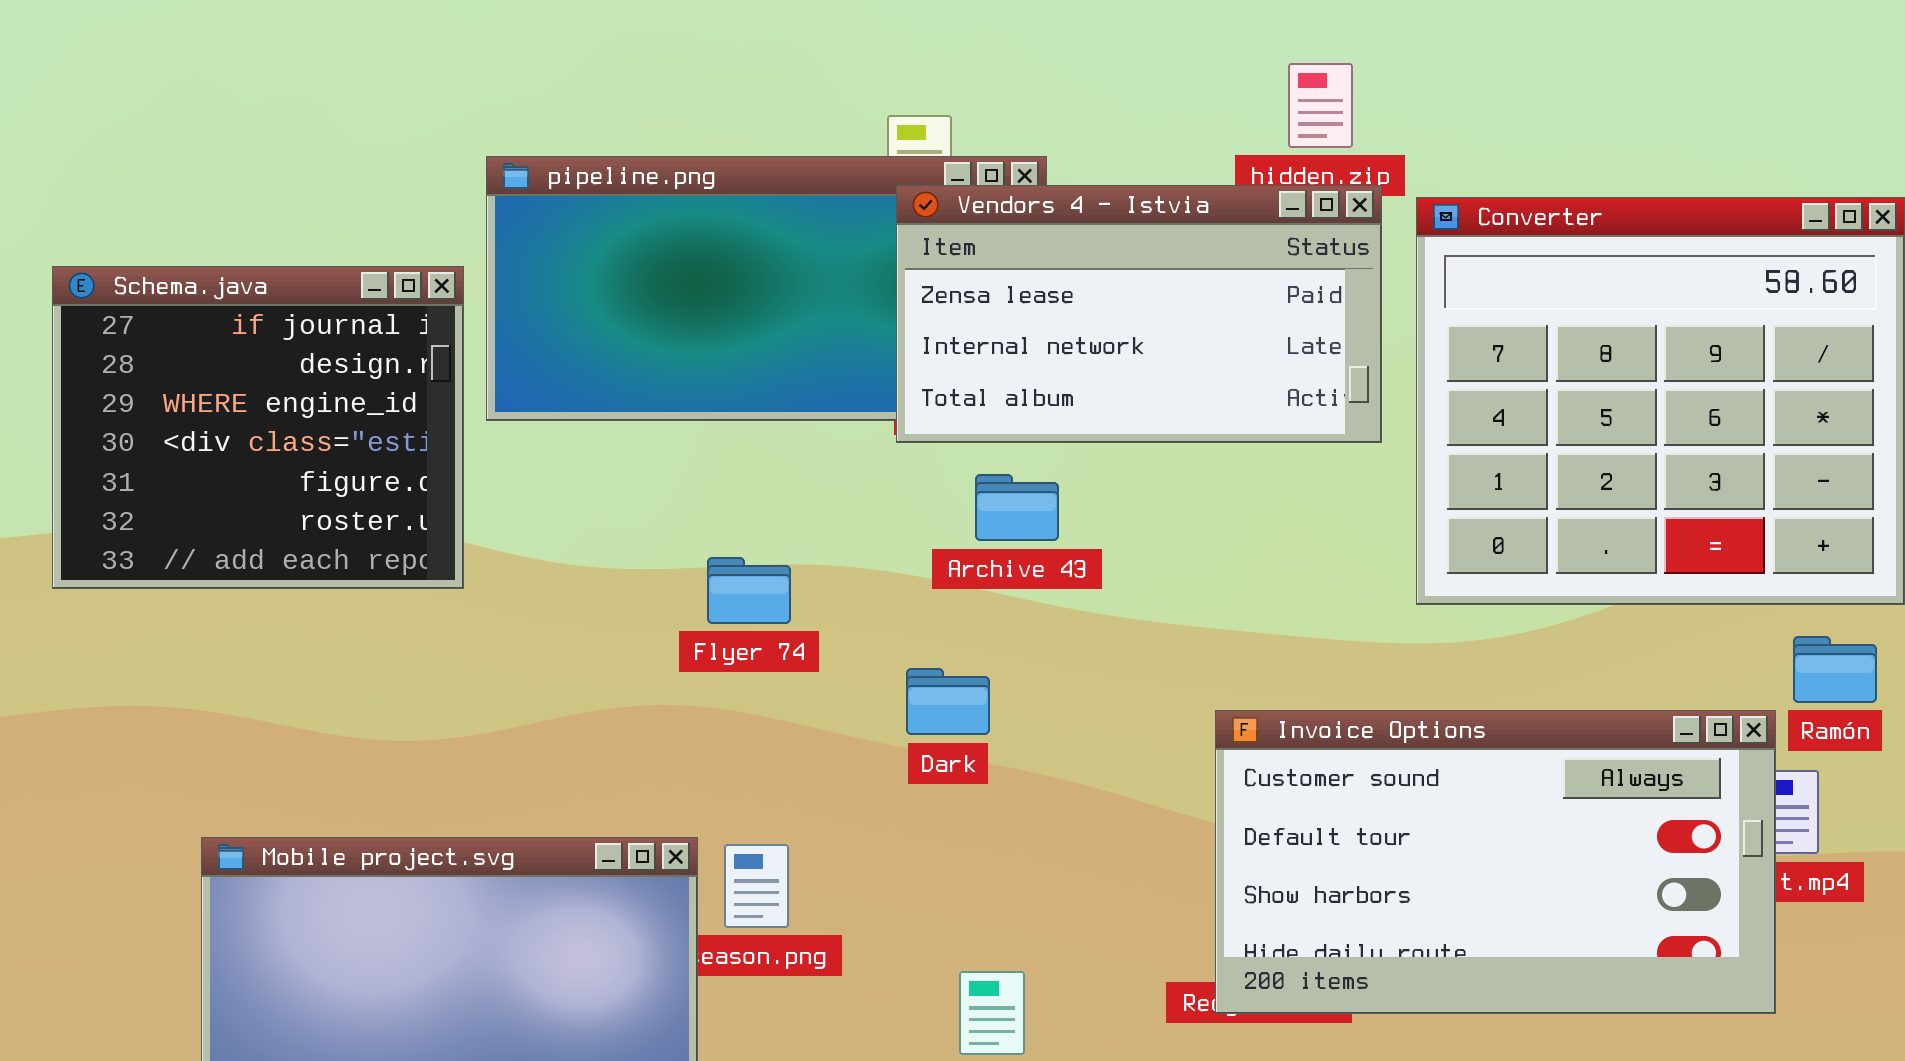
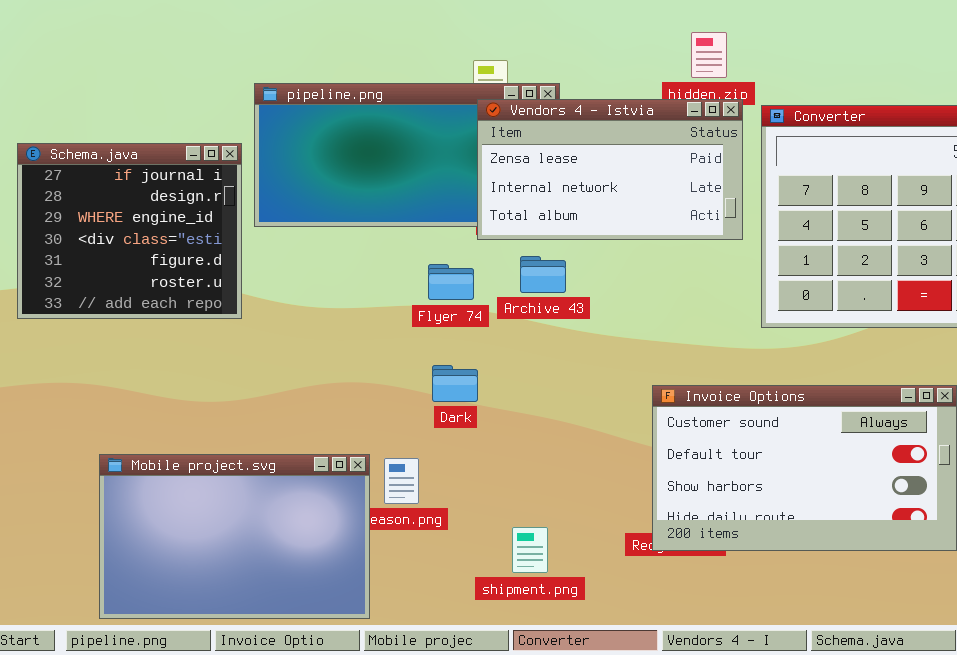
Flyer 74: [707,557,791,624] -> [428,264,474,300], moved
Dark: [906,668,990,735] -> [432,365,478,402], moved

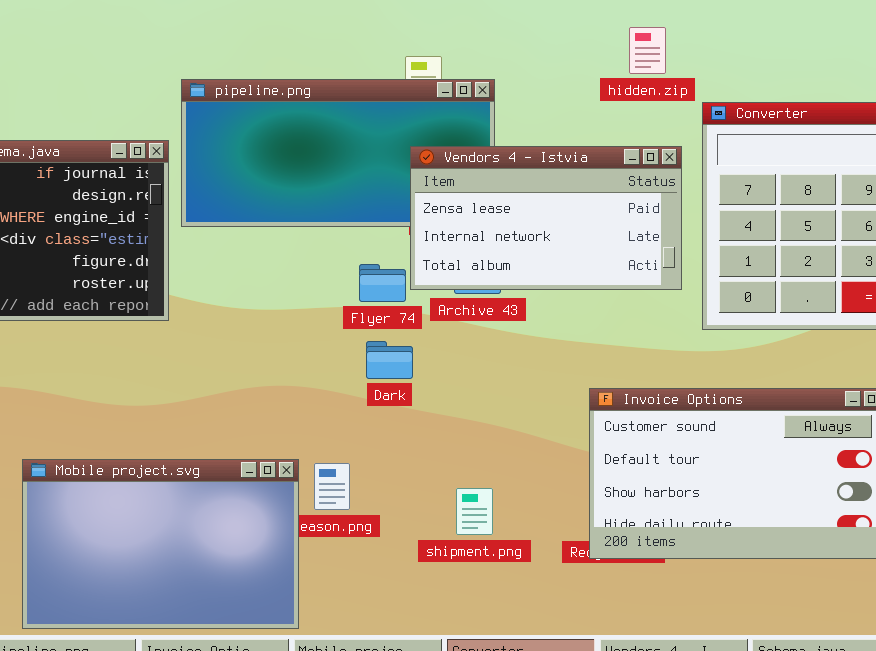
Vendors 4 - Istvia: [477,99,743,240] -> [410,146,682,290], moved
Dark: [432,365,478,402] -> [366,341,413,379], moved
shipment.png: [512,527,548,573] -> [456,488,493,535], moved

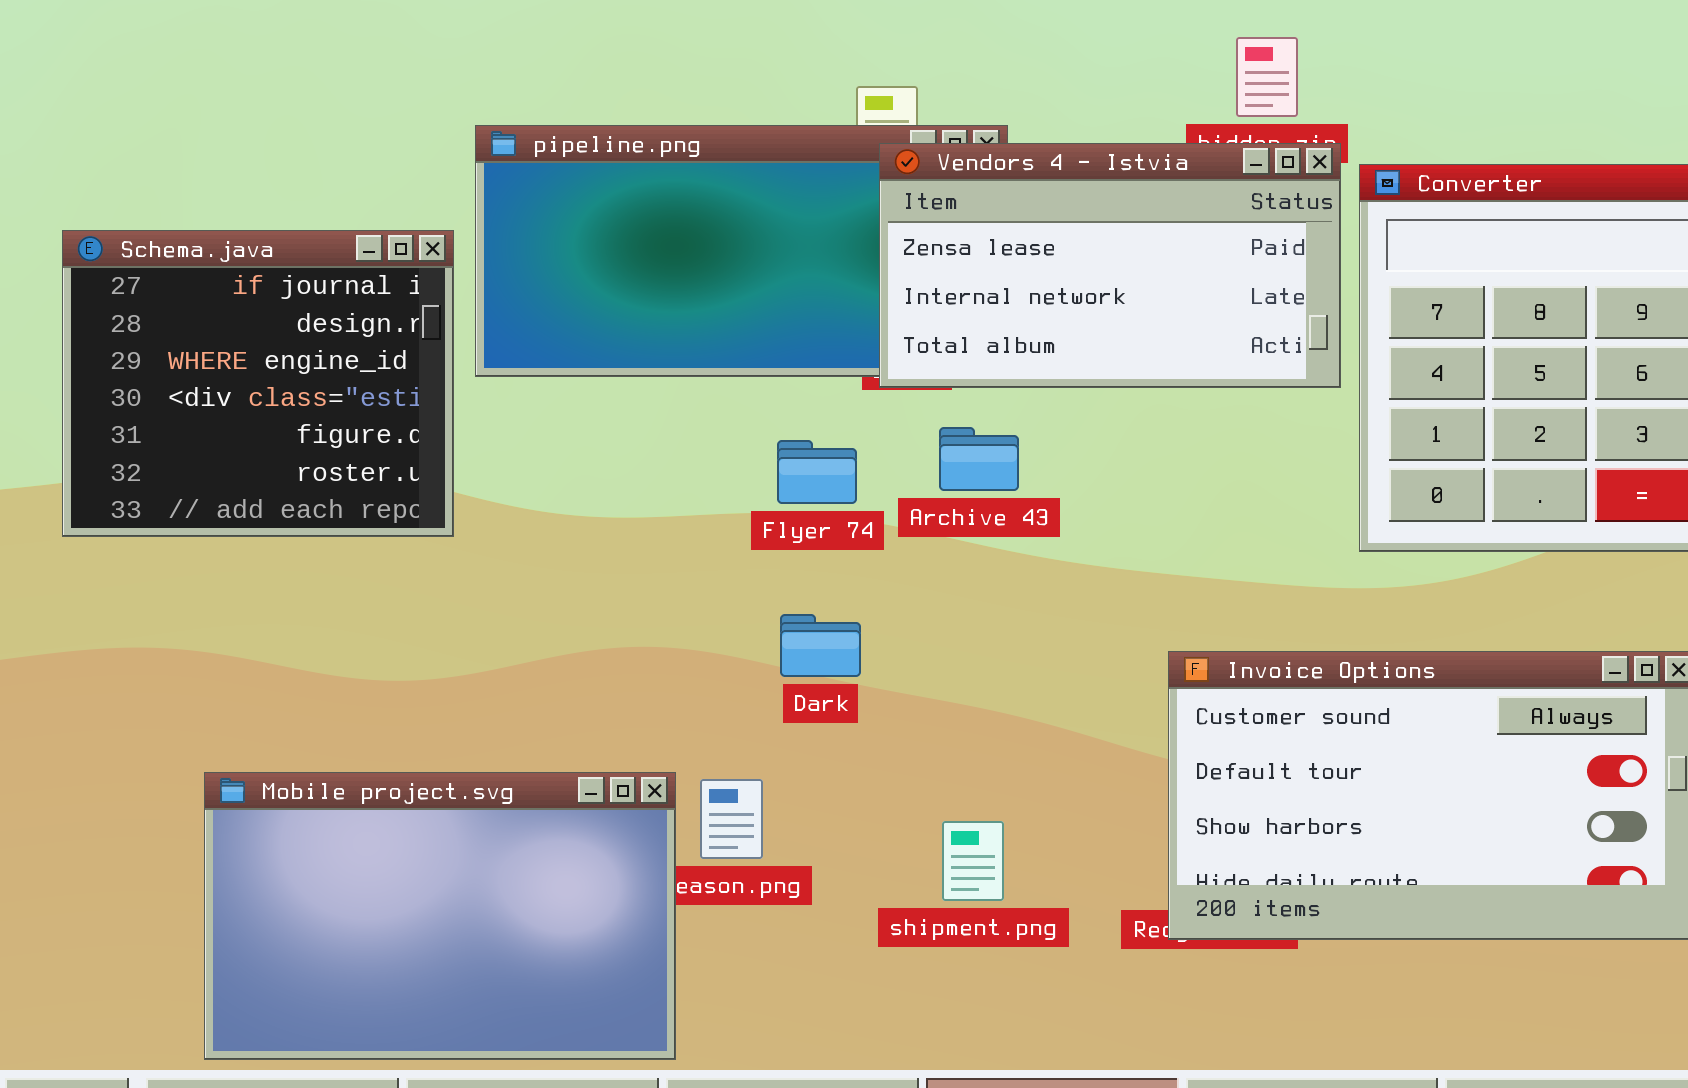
Vendors 4 - Istvia: [410,146,682,290] -> [879,143,1341,388], moved
Dark: [366,341,413,379] -> [780,614,861,677], moved

